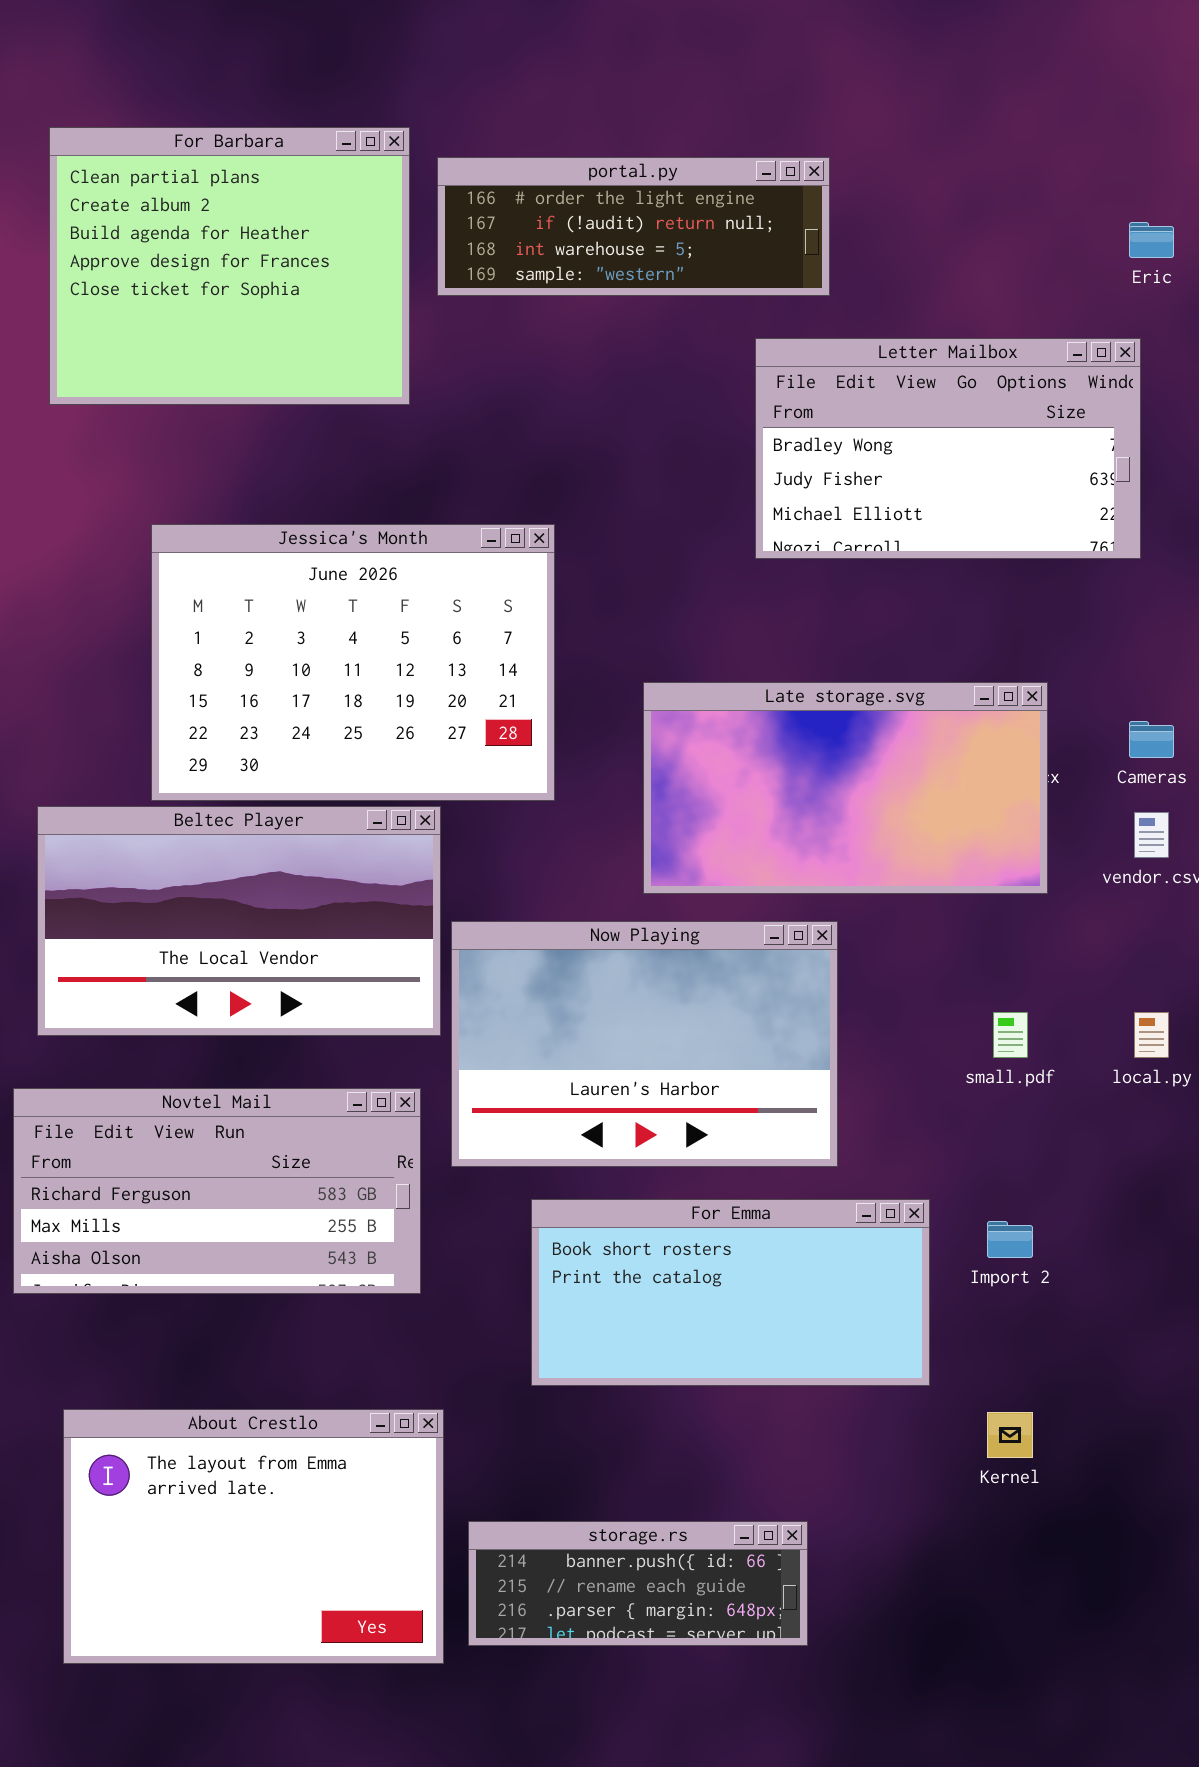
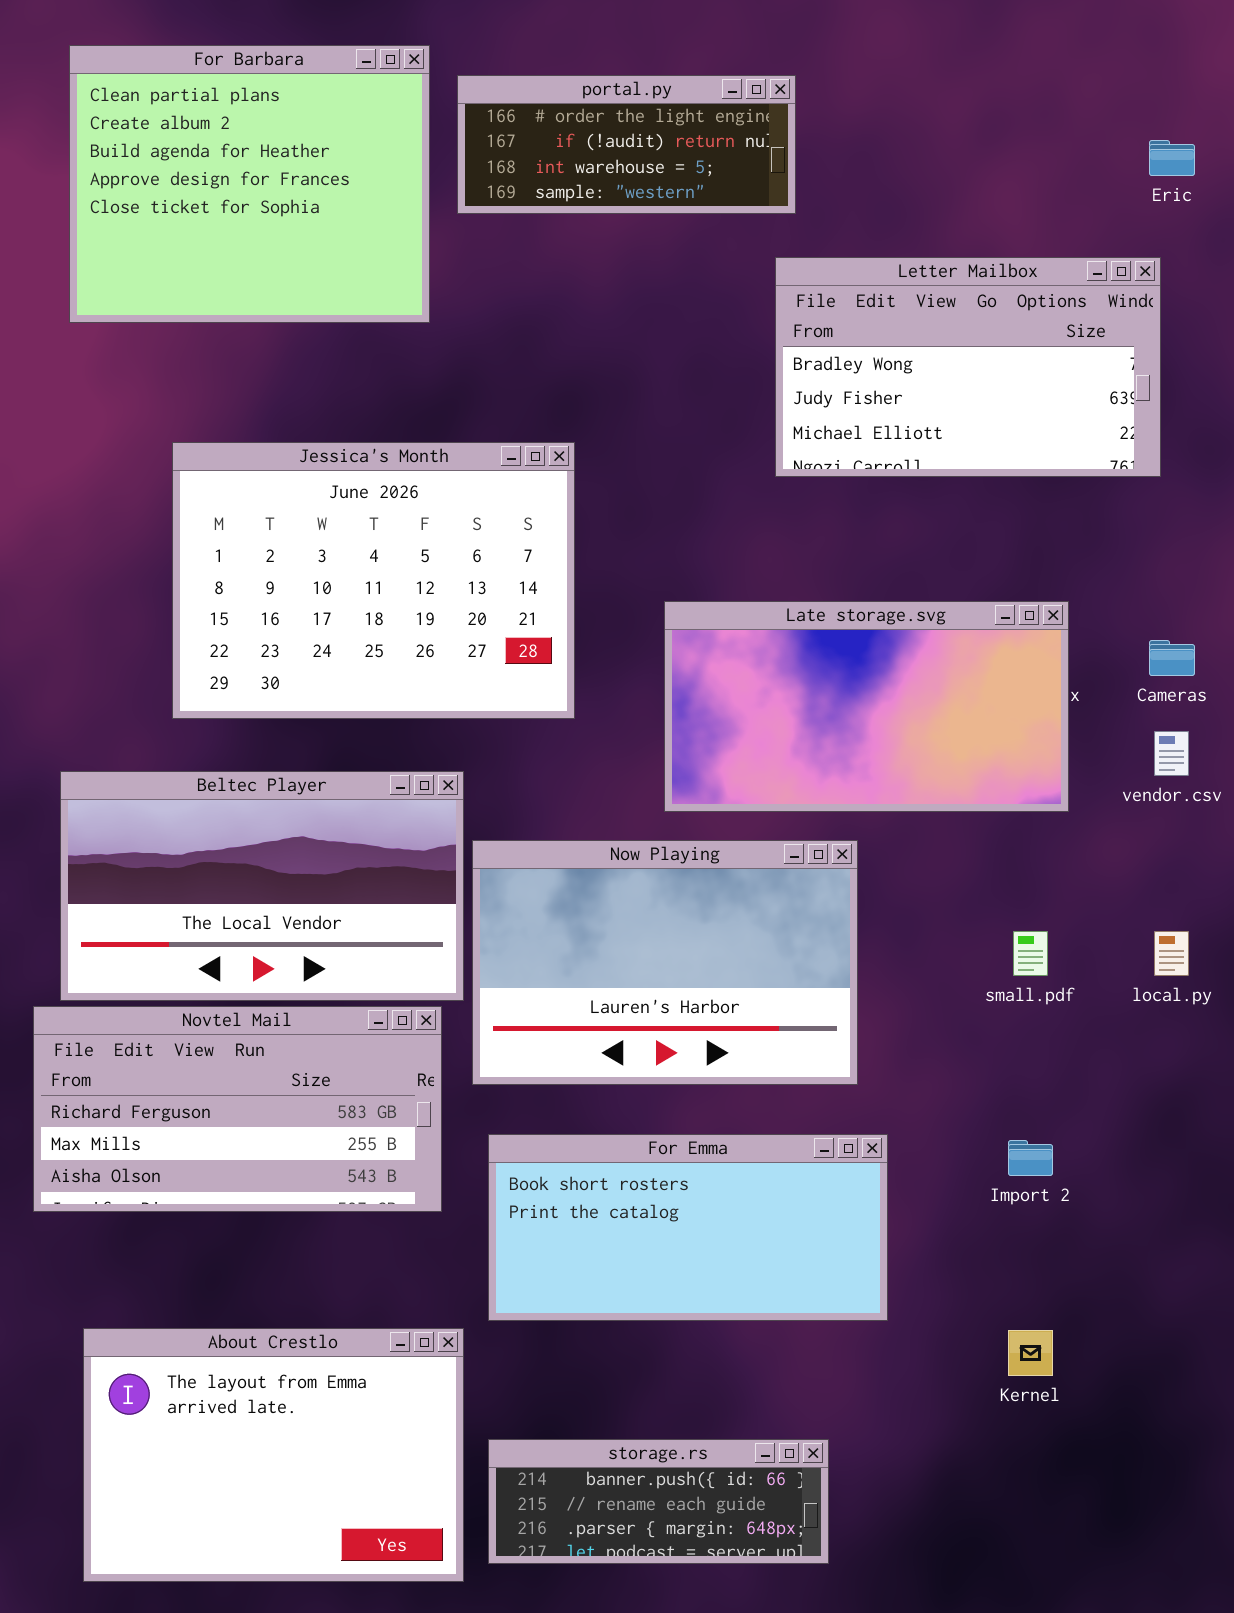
portal.py: [437,157,830,296] -> [457,75,796,214], resized
Beltec Player: [37,806,441,1036] -> [60,771,464,1001], moved
For Emma: [531,1199,930,1386] -> [488,1134,888,1321], moved

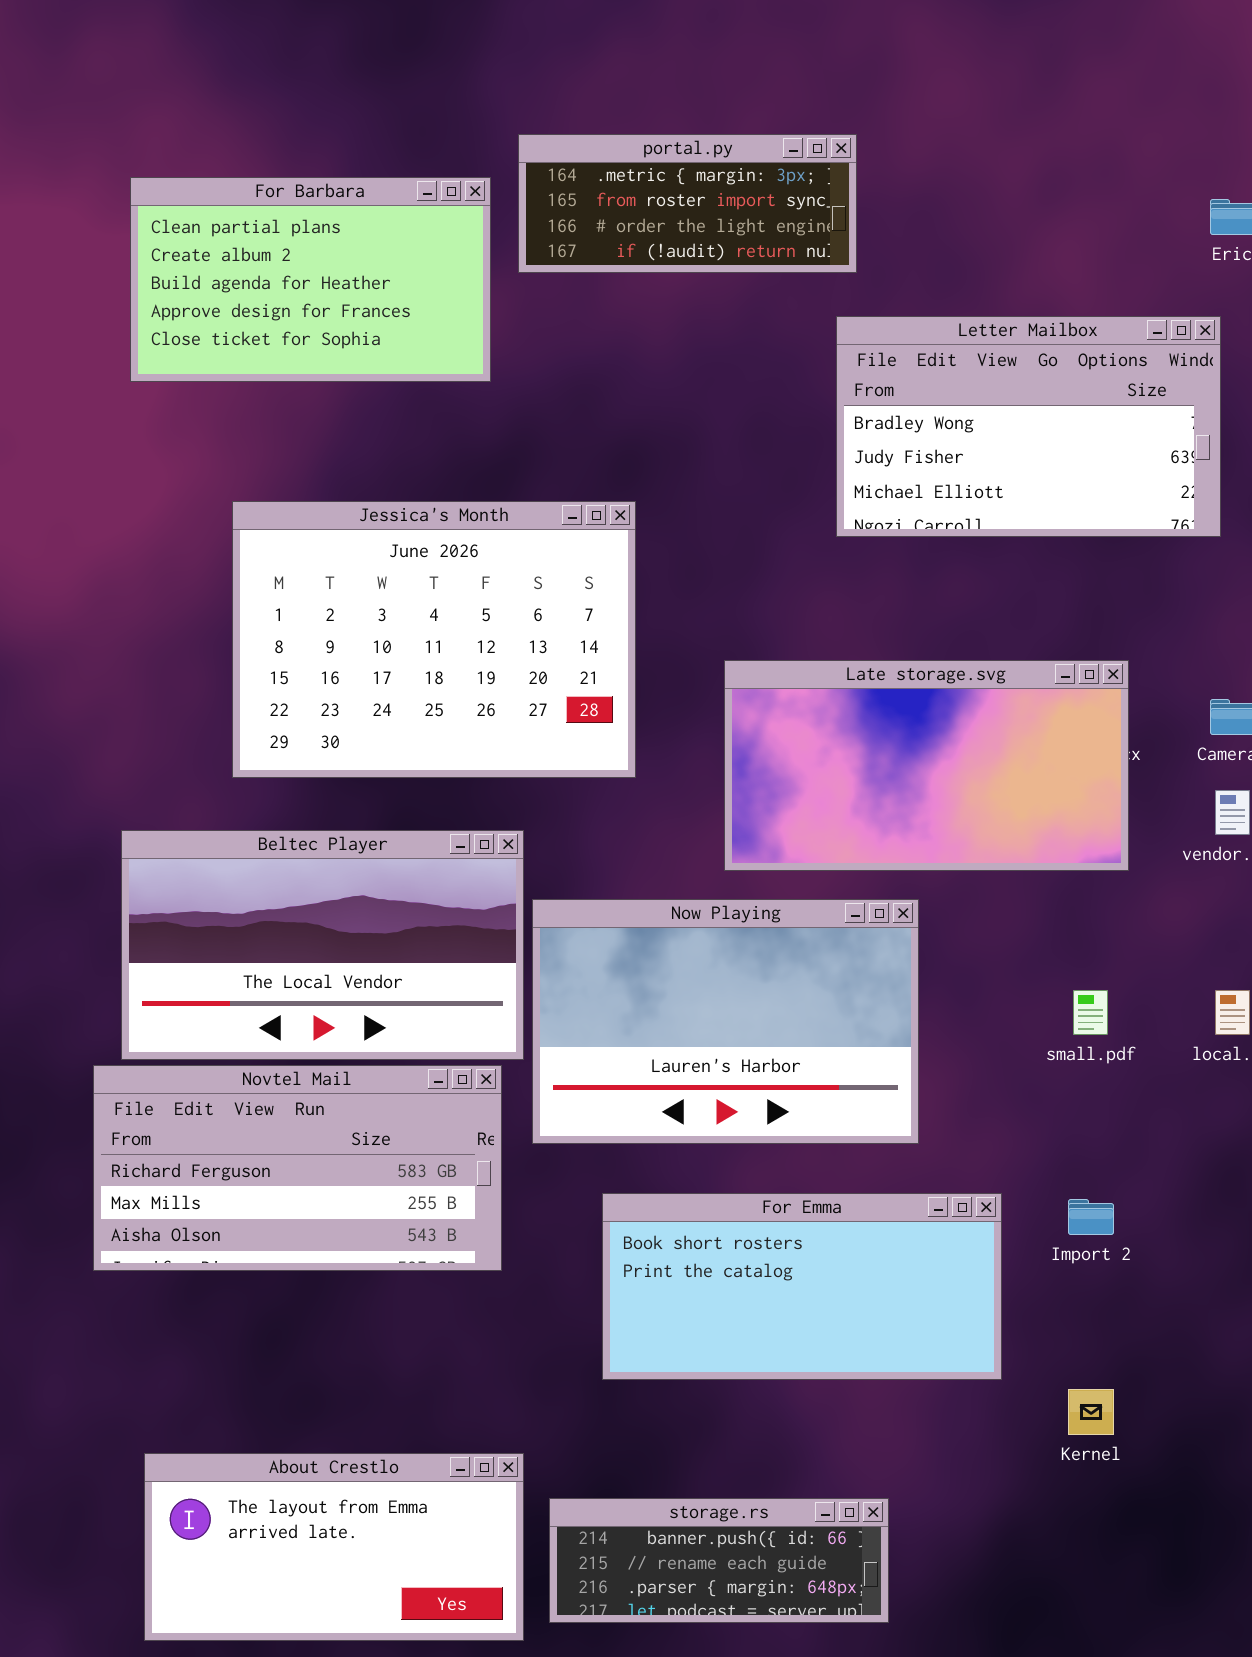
For Barbara: [69,45,430,323] -> [130,177,491,382], resized
portal.py: [457,75,796,214] -> [518,134,857,273], scrolled up 2 rows
For Emma: [488,1134,888,1321] -> [602,1193,1002,1380], moved
About Crestlo: [83,1328,464,1582] -> [144,1453,524,1641], resized

